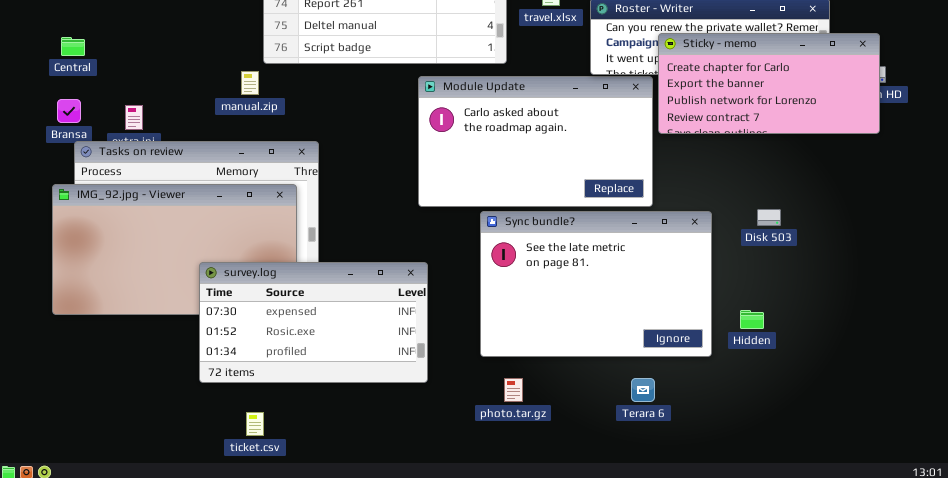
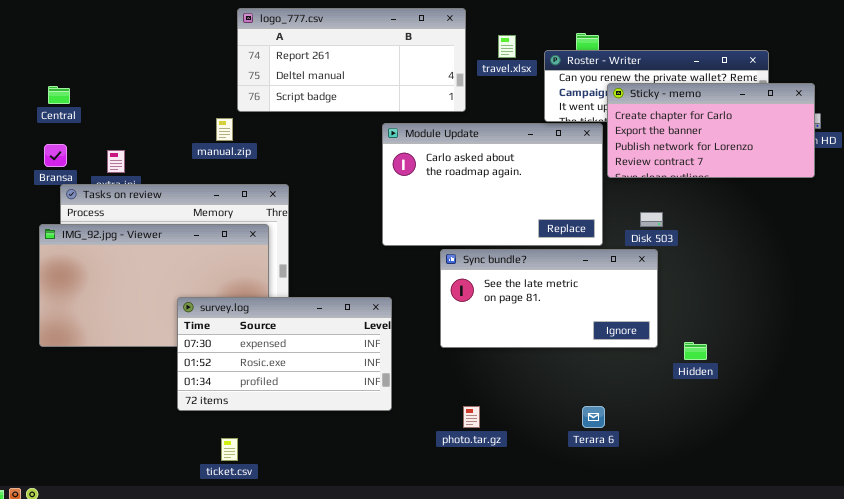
Disk 503: [757,209,781,226] -> [640,212,663,227], moved
Sync bundle?: [480,211,712,357] -> [440,249,658,348], resized

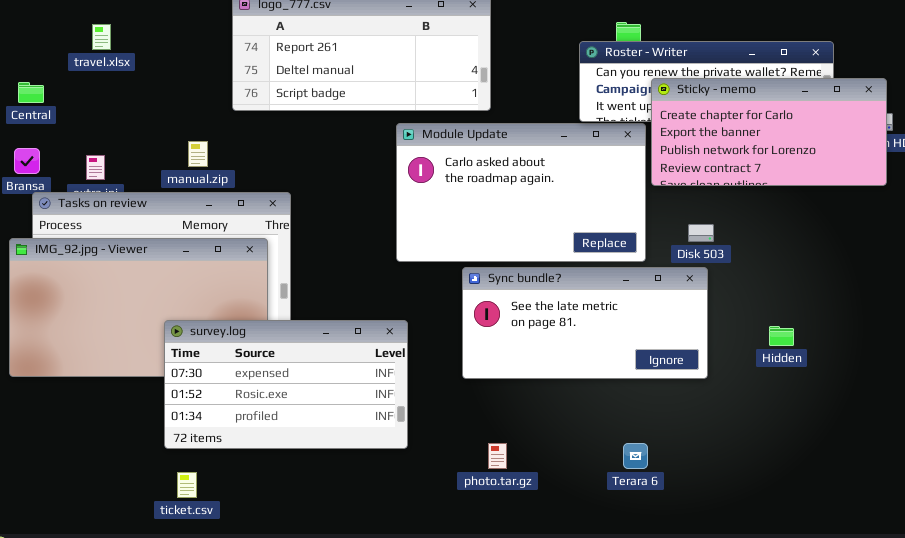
travel.xlsx: [498,35,516,58] -> [92,24,111,50], moved
manual.zip: [216,118,233,141] -> [188,141,208,167], moved
Hidden: [684,342,707,360] -> [769,326,794,346], moved
ticket.csv: [221,438,238,461] -> [177,472,197,498], moved

